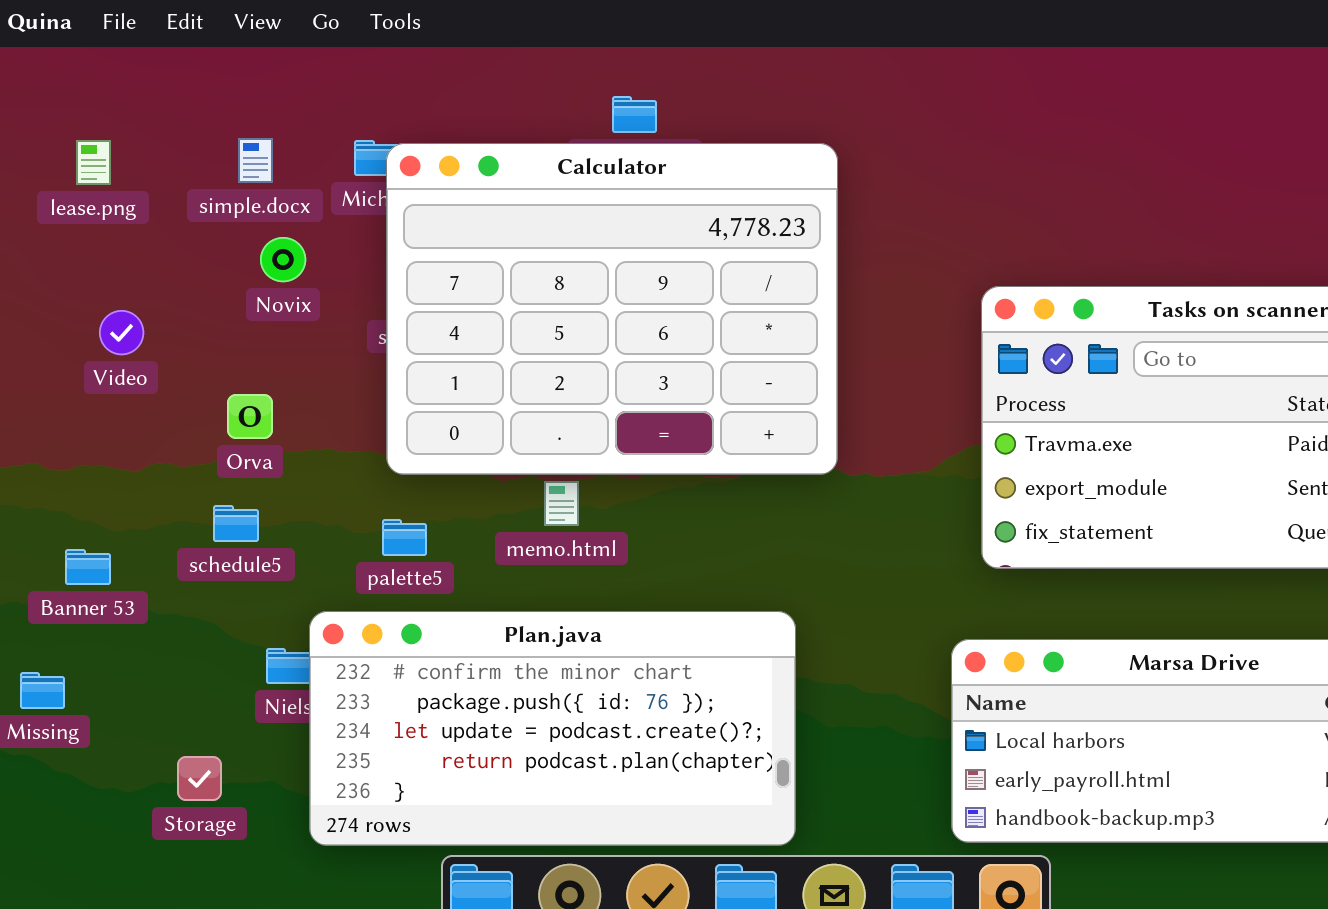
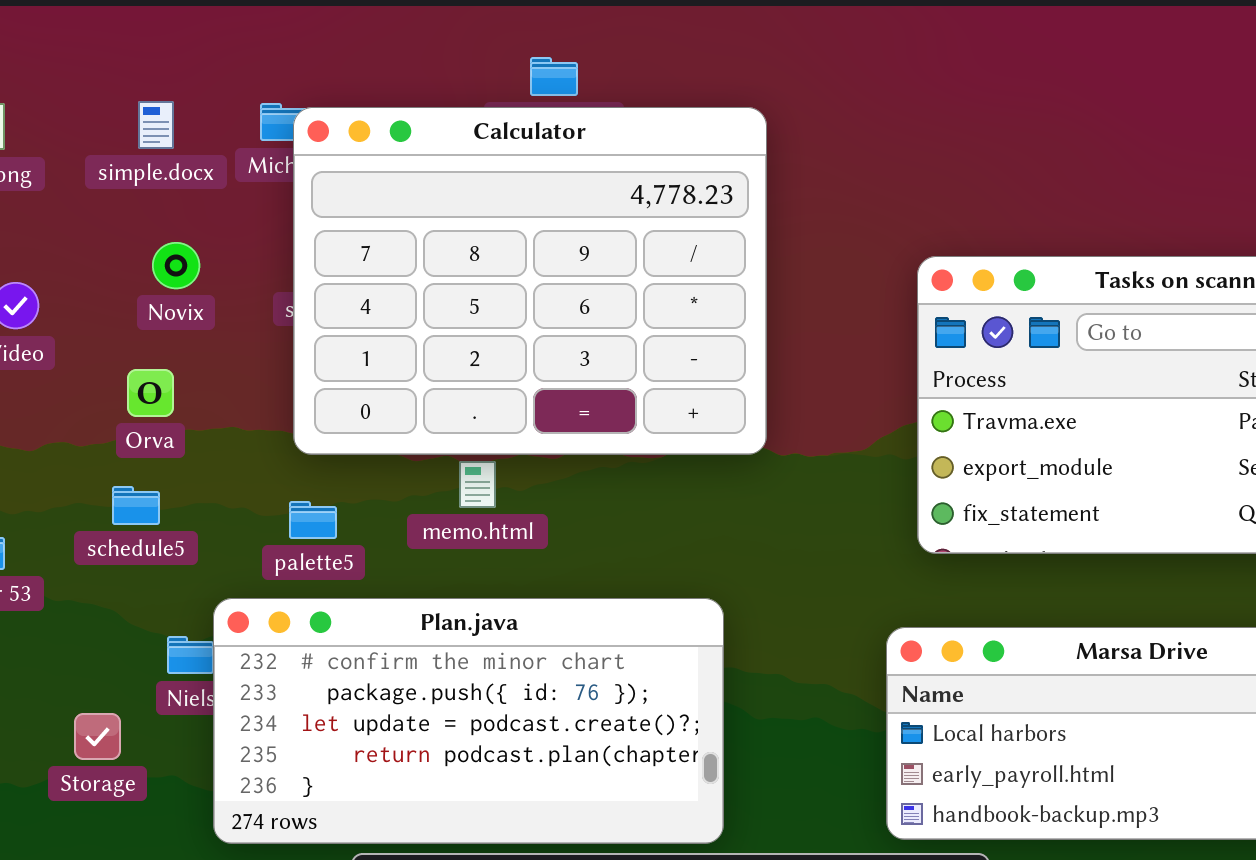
Novix: [260,237,306,282] -> [152,242,200,289], moved
Storage: [177,756,222,801] -> [74,713,121,760], moved

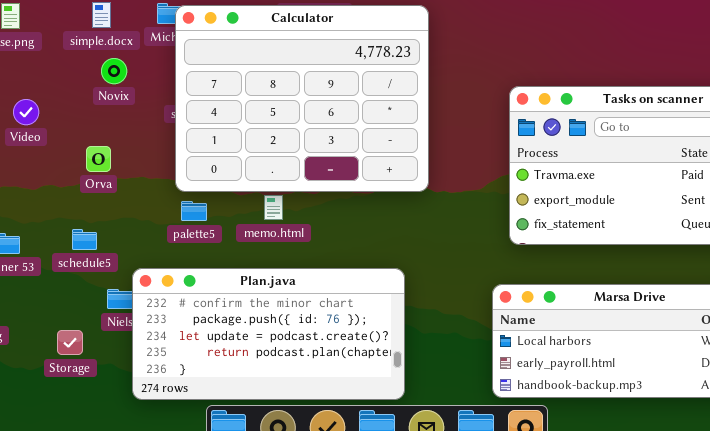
Novix: [152,242,200,289] -> [101,58,127,84], moved
schedule5: [112,486,160,525] -> [72,229,97,250], moved
palette5: [289,501,337,539] -> [181,201,207,221], moved

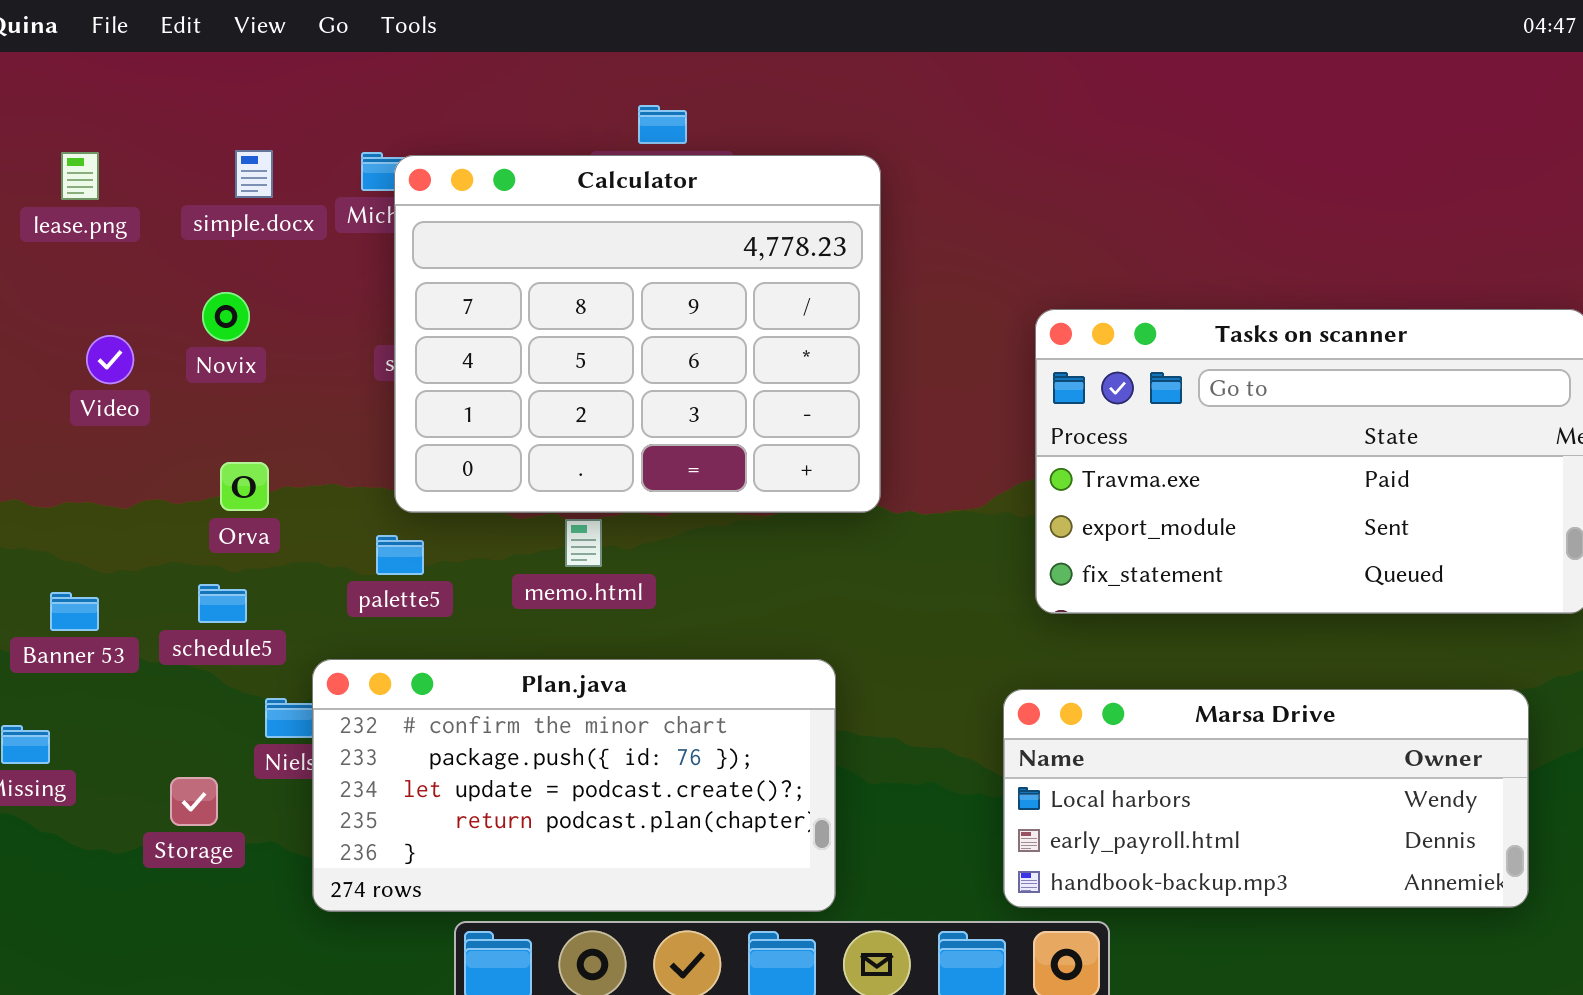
Novix: [101,58,127,84] -> [202,292,250,341], moved
Orva: [86,146,111,172] -> [220,462,269,511], moved
palette5: [181,201,207,221] -> [376,535,424,575], moved

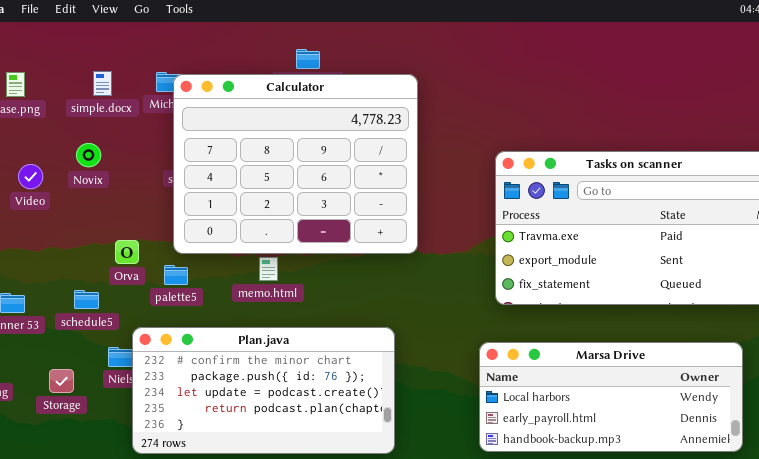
Orva: [220,462,269,511] -> [115,240,139,264], moved
Storage: [170,777,218,826] -> [49,369,74,393], moved

